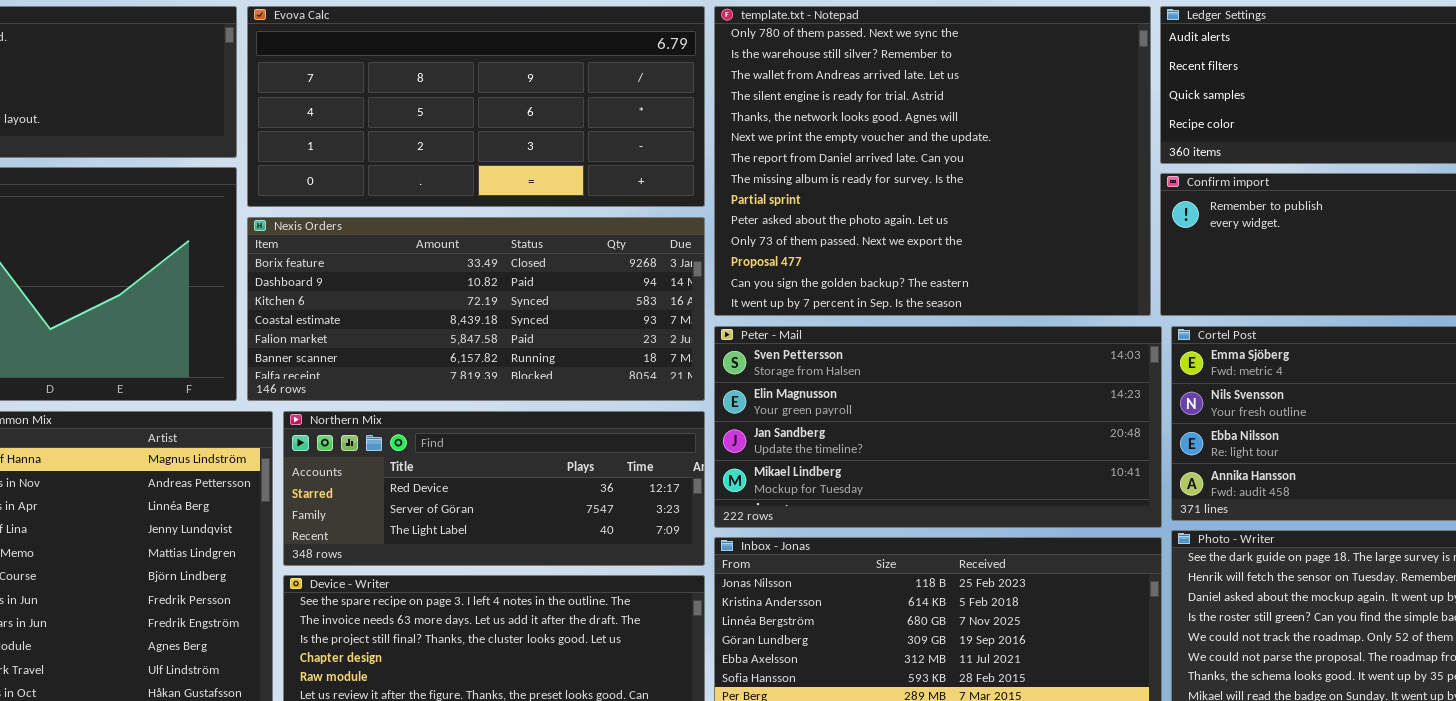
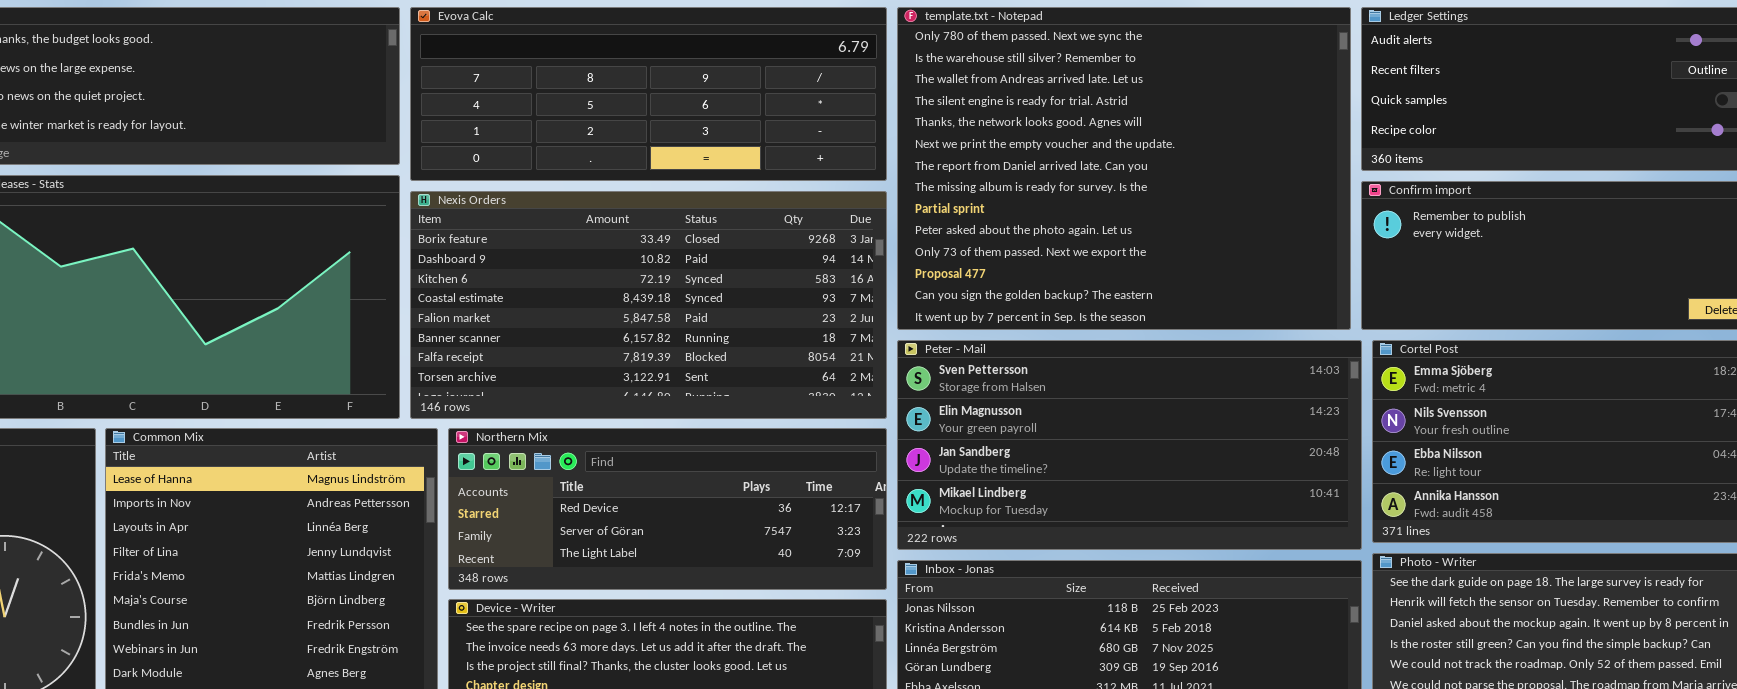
Evova Calc: [247,6,705,207] -> [410,7,887,181], resized
Nexis Orders: [247,217,705,401] -> [410,191,887,419], resized

